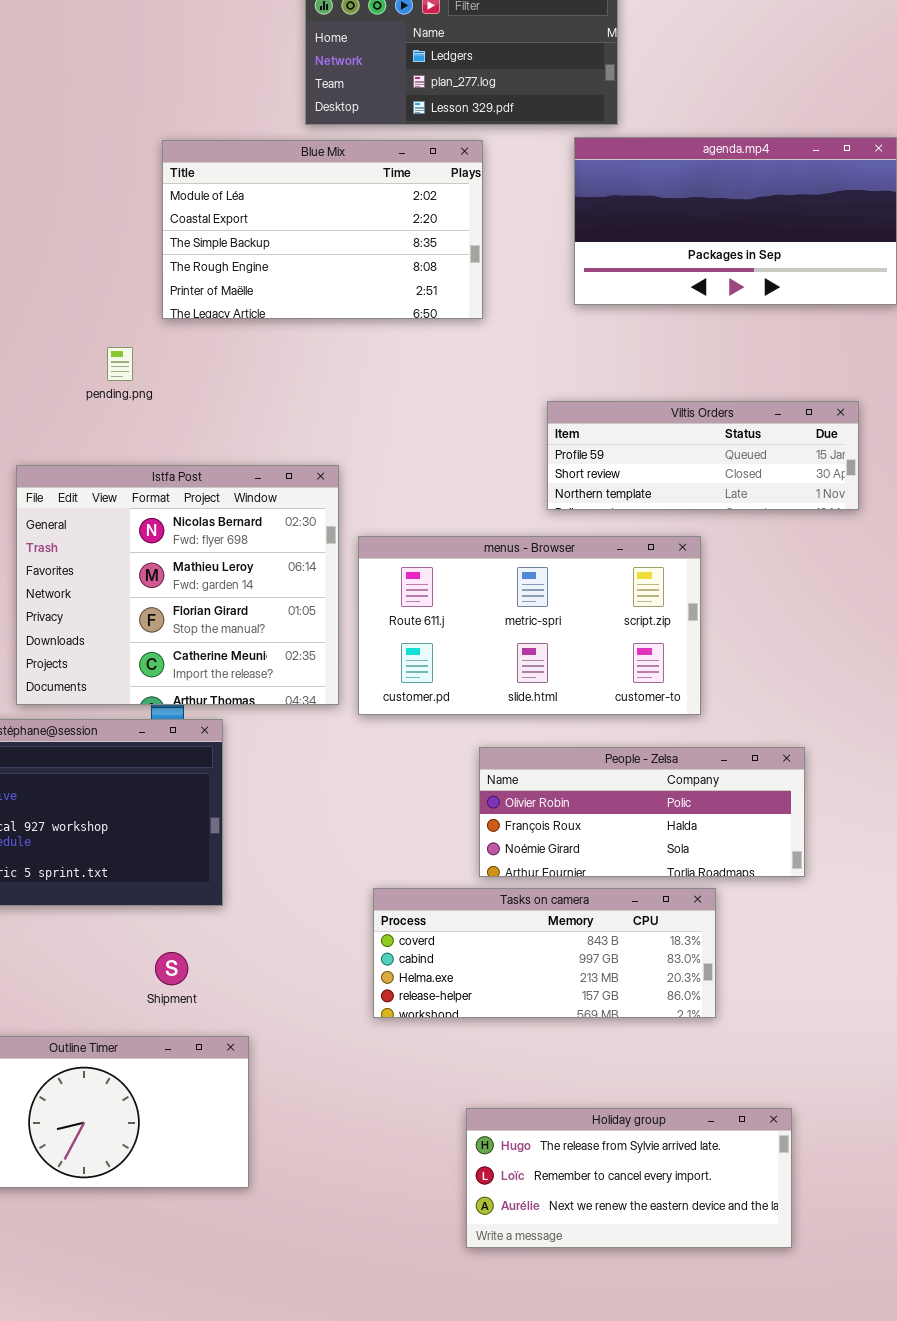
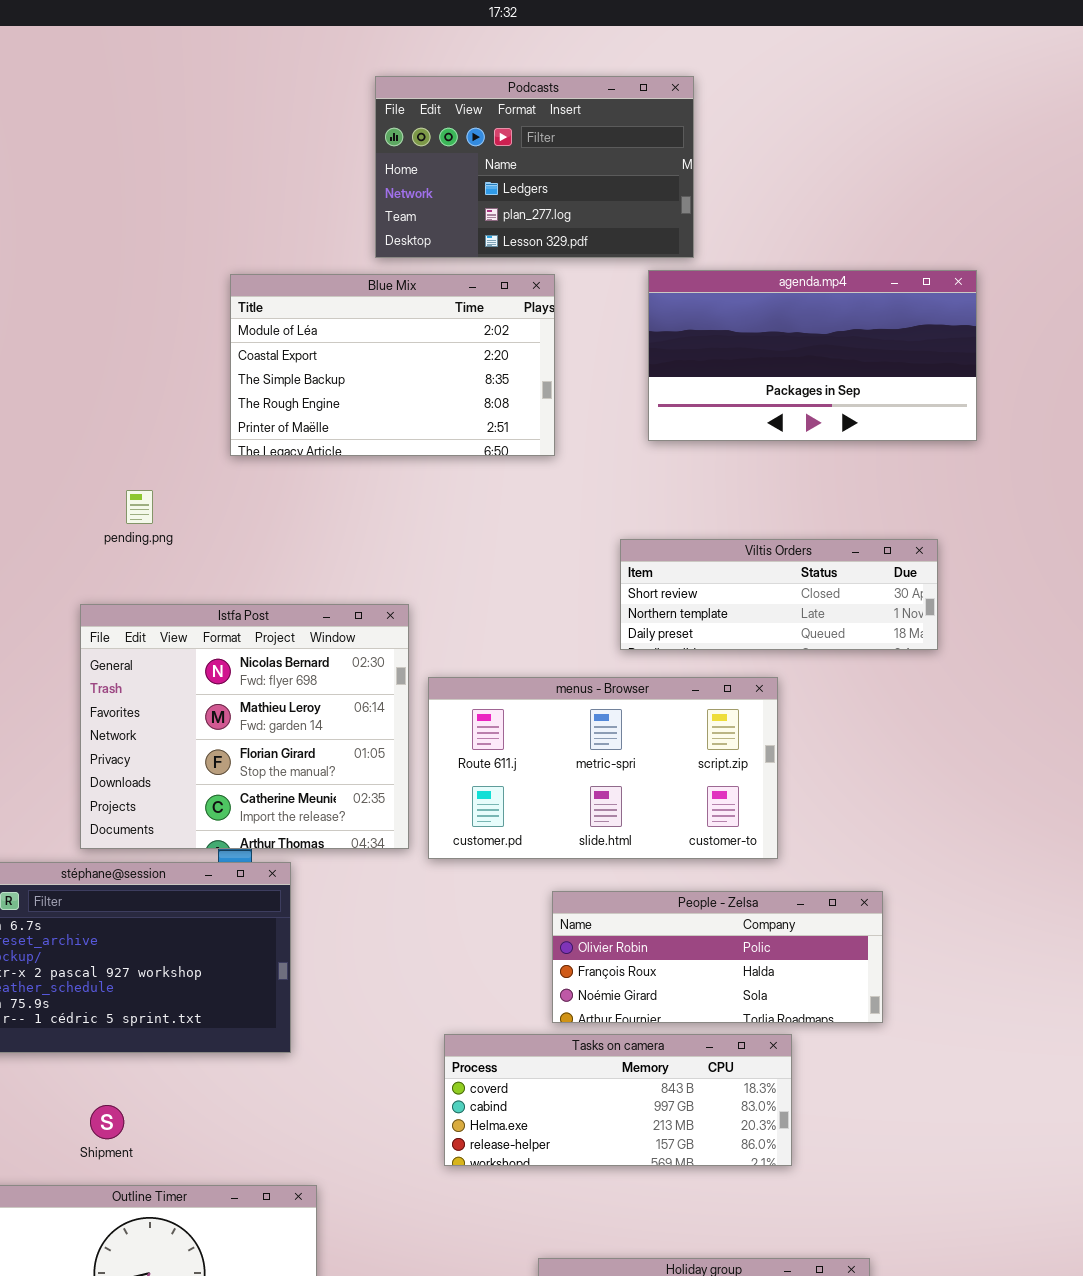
pending.png: [107,347,133,381] -> [126,490,153,524], moved
Viltis Orders: [547,401,859,510] -> [620,539,938,650], scrolled down 1 row
Shipment: [155,952,188,985] -> [90,1105,124,1139], moved

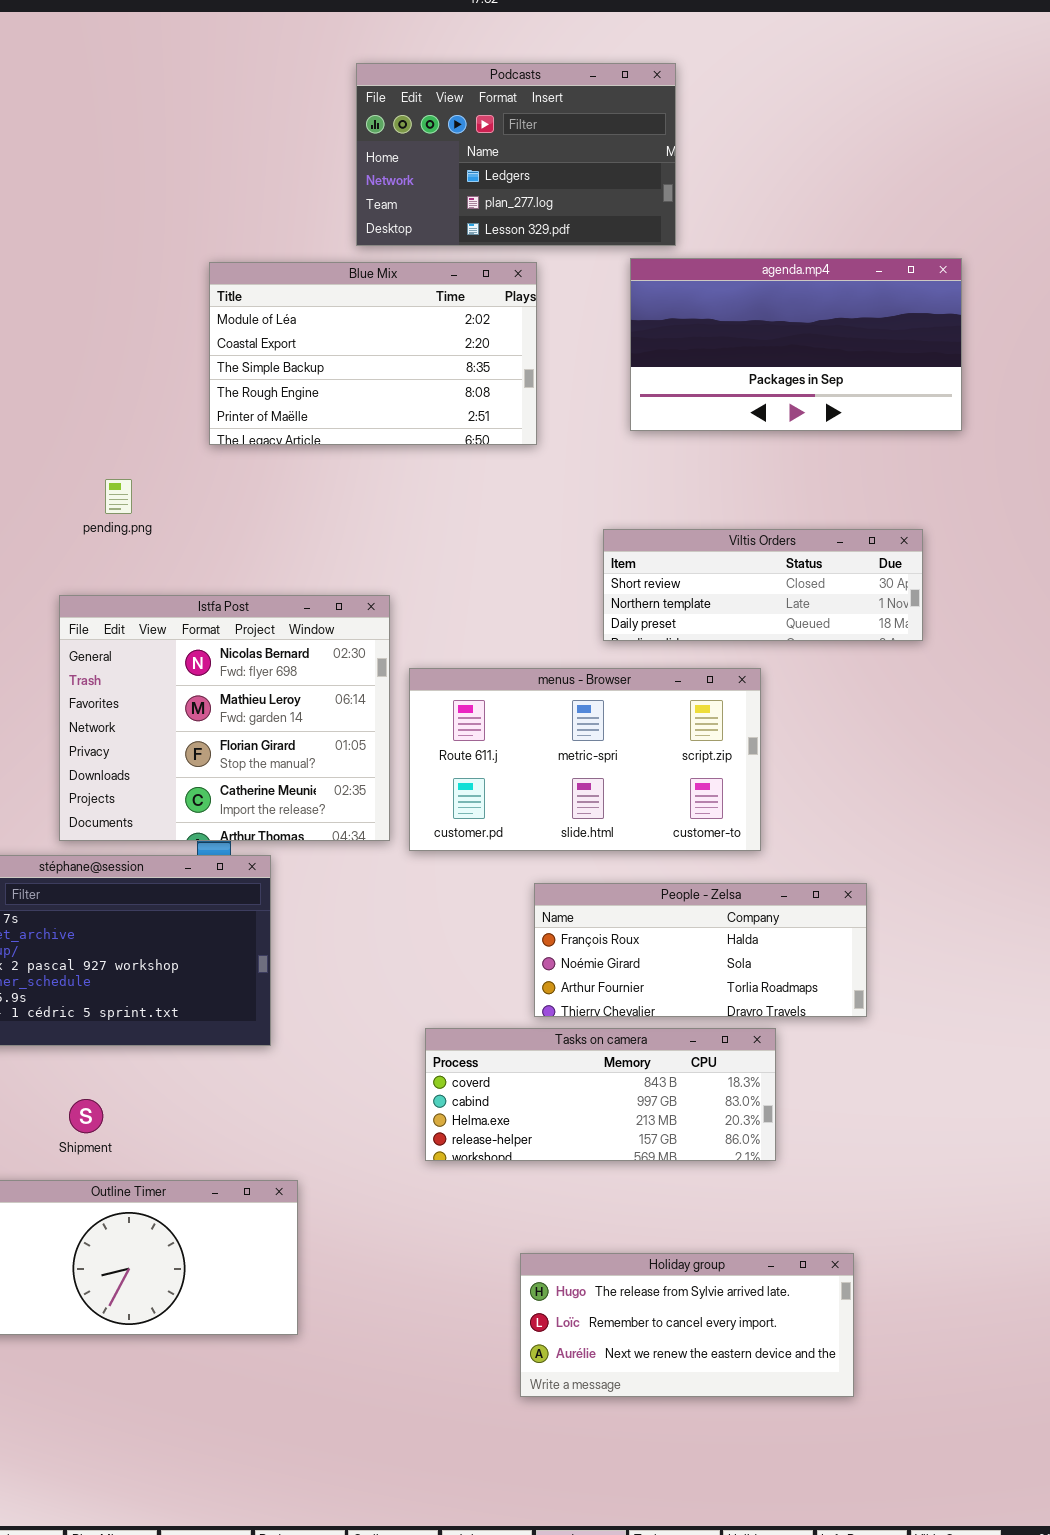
People - Zelsa: [552,891,883,1023] -> [534,883,867,1017], scrolled down 1 row

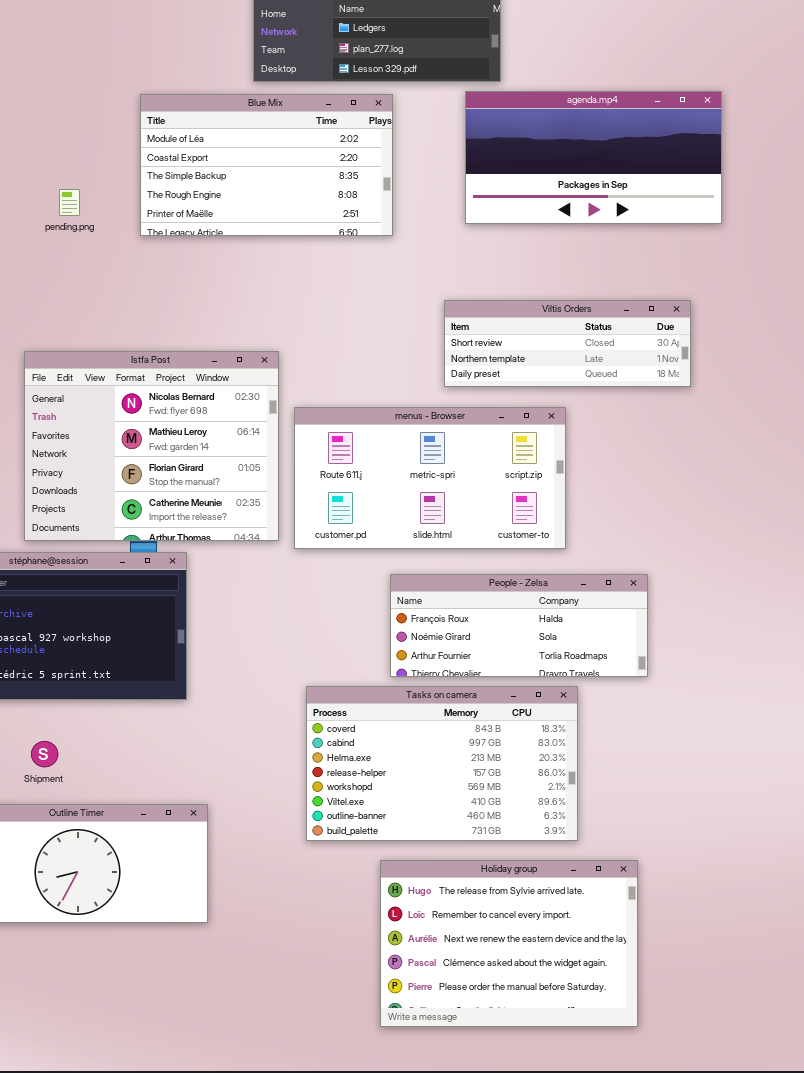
pending.png: [105,479,132,514] -> [59,189,80,216], moved
Tasks on camera: [425,1028,776,1161] -> [306,686,578,841], resized
Holiday group: [520,1253,854,1397] -> [380,860,638,1027], resized

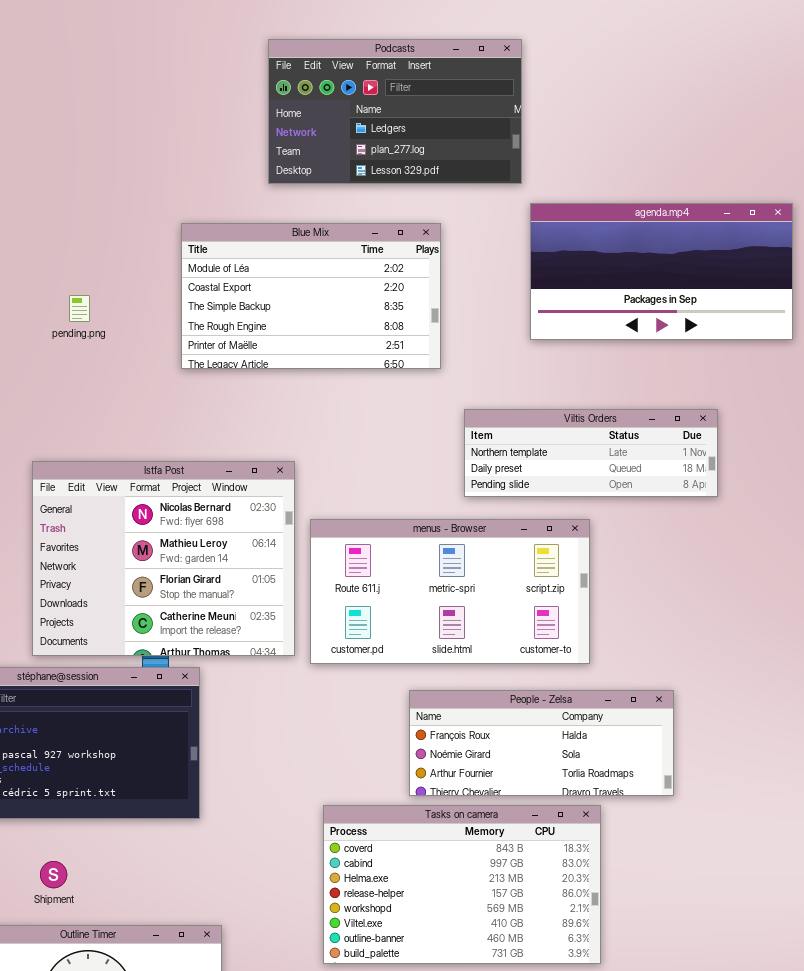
agenda.mp4: [465,91,722,224] -> [530,203,793,340], moved
Blue Mix: [140,94,393,236] -> [181,223,441,369], moved
Viltis Orders: [444,300,691,387] -> [464,409,718,497], scrolled down 1 row

